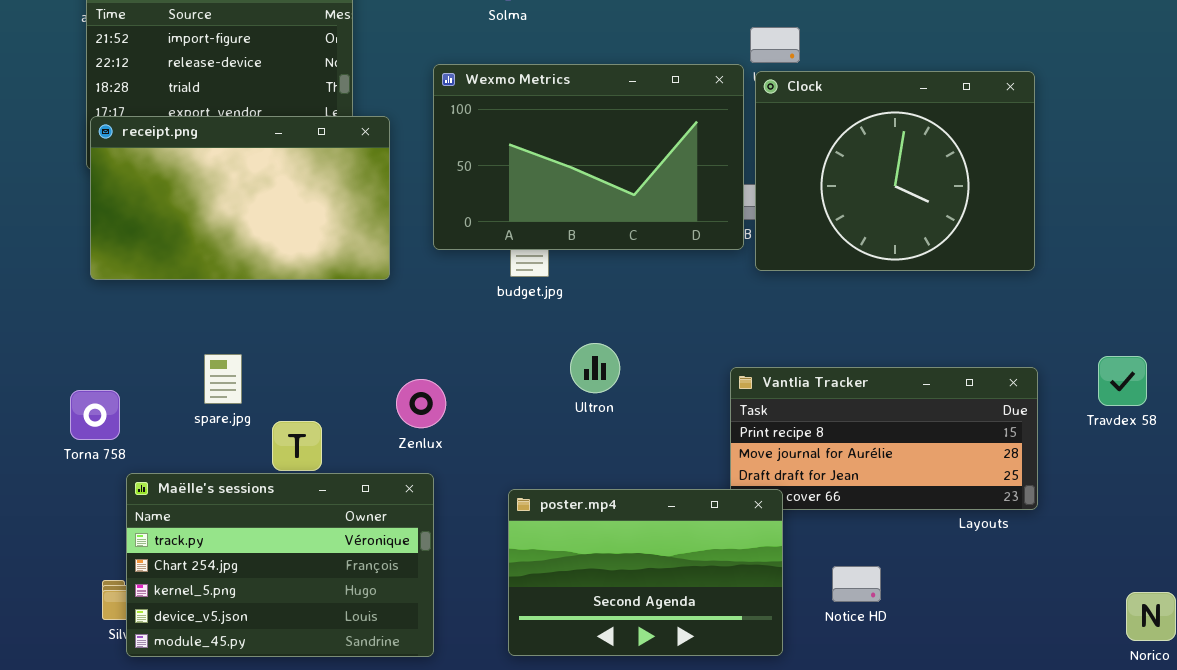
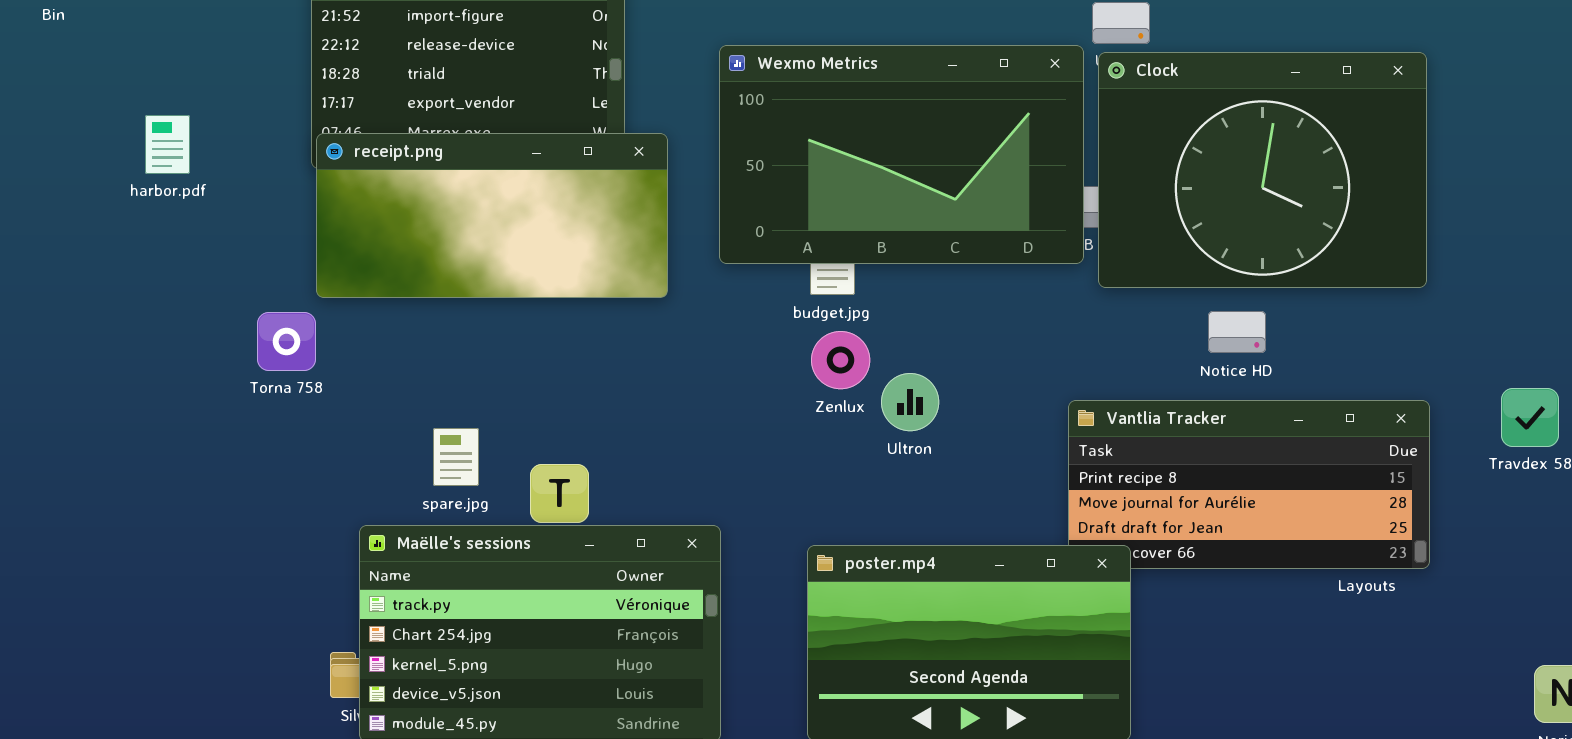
receipt.png: [90,116,390,280] -> [316,133,668,298], resized
spare.jpg: [204,354,242,404] -> [433,428,479,486], moved
Zenlux: [396,379,446,428] -> [811,331,870,389], moved
Torna 758: [70,390,120,440] -> [257,312,316,371], moved
Notice HD: [832,566,881,602] -> [1208,311,1266,353], moved

